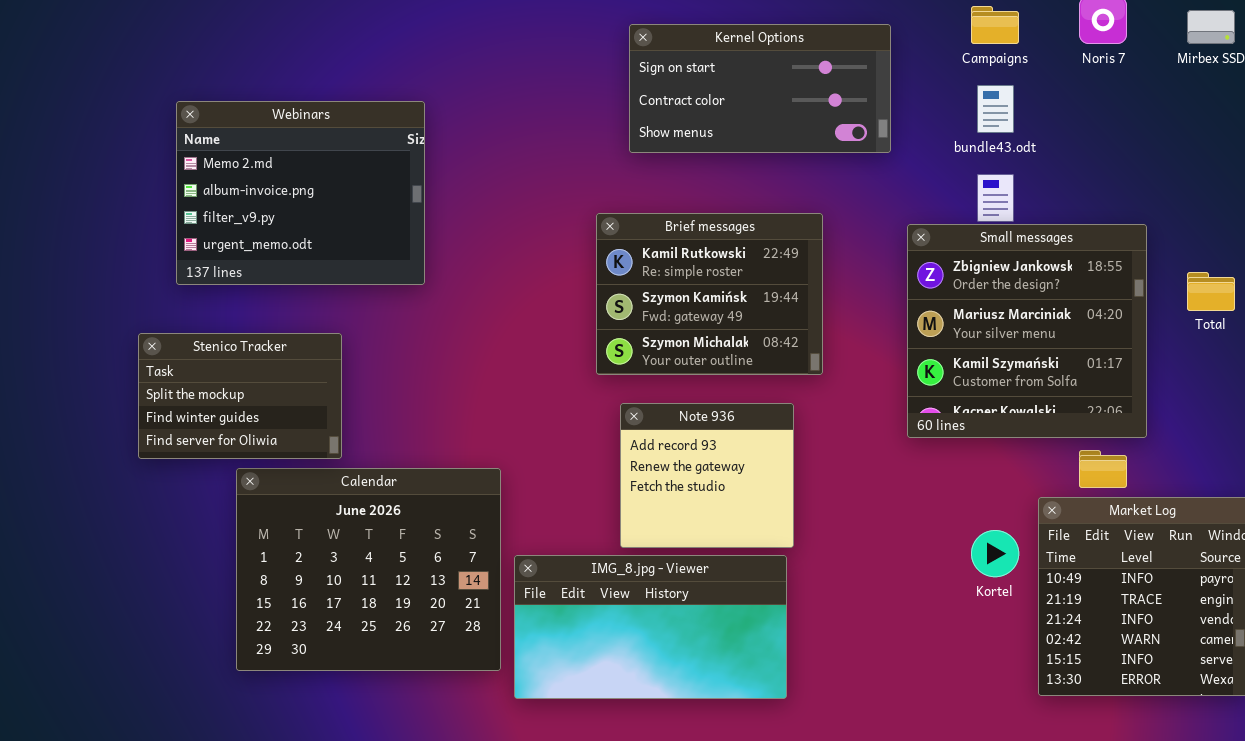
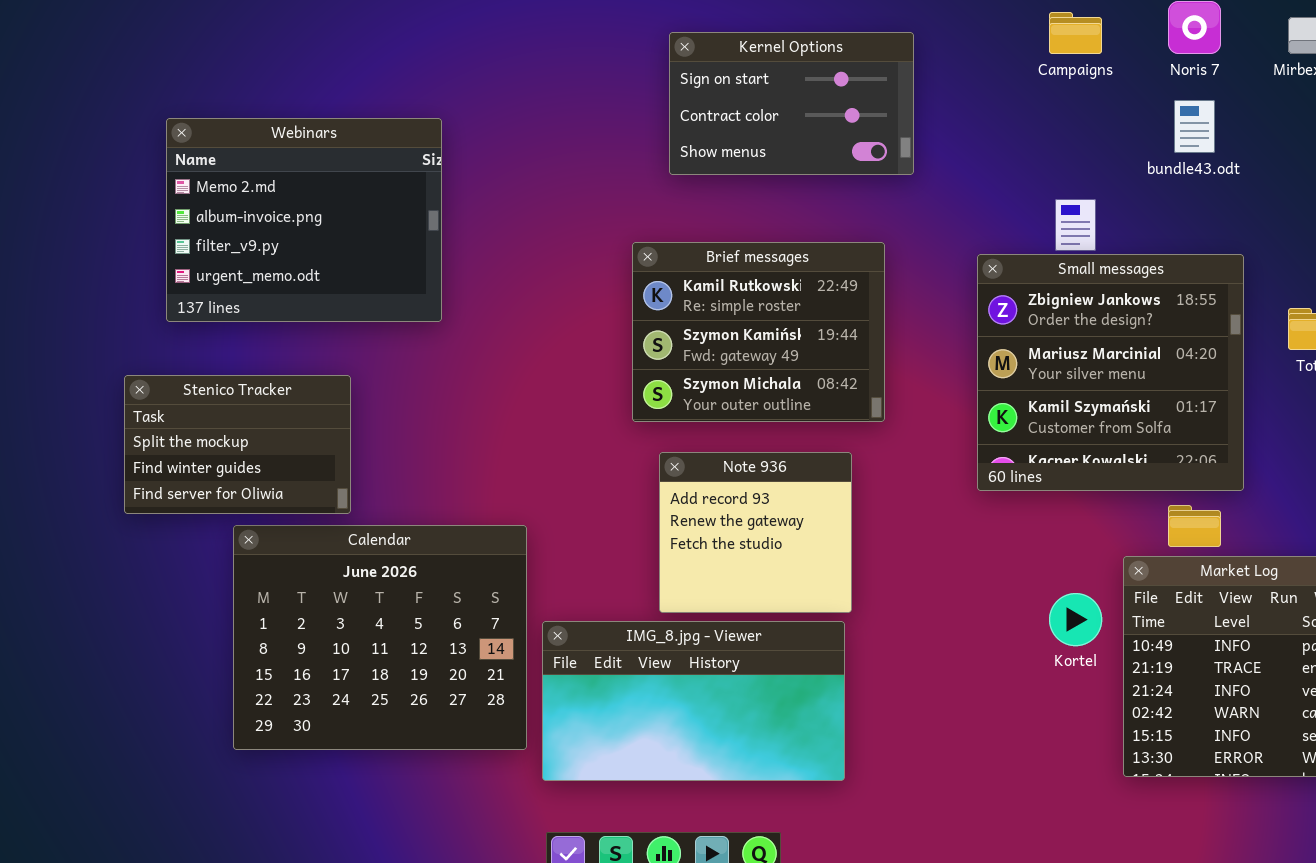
Kernel Options: [629,24,891,153] -> [669,32,914,175], resized
bundle43.odt: [977,85,1014,133] -> [1174,100,1215,153], moved

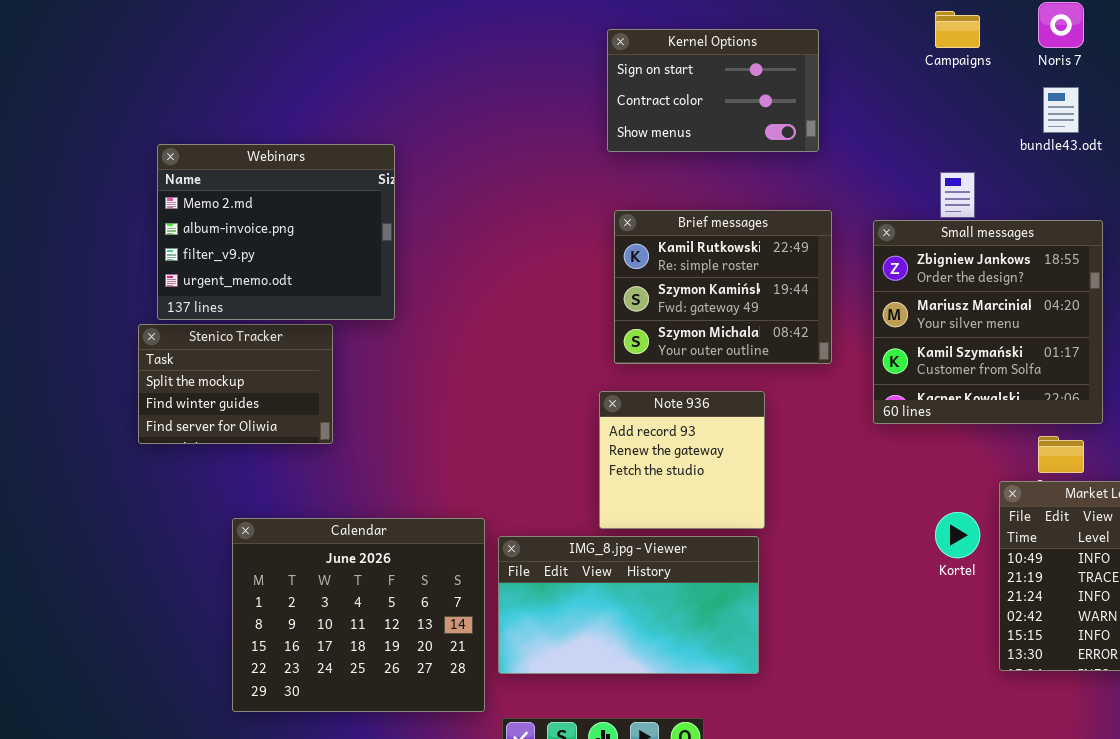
Webinars: [166,118,442,322] -> [157,144,395,320], moved
Brief messages: [632,242,885,422] -> [614,210,832,364], moved
Calendar: [233,525,527,750] -> [232,518,485,712], moved

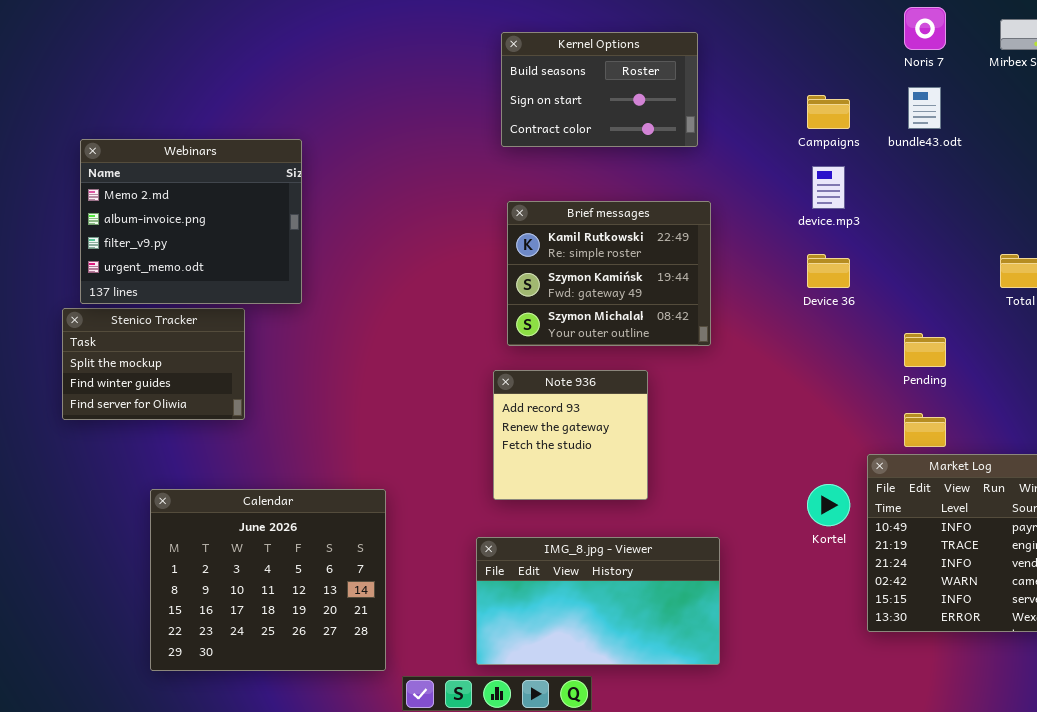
Campaigns: [935,11,980,48] -> [807,95,850,129], moved
Kernel Options: [607,29,819,152] -> [501,32,698,147], scrolled up 1 row
Small messages: [873,220,1103,424] -> none, closed
IMG_8.jpg - Viewer: [498,536,759,674] -> [476,537,720,665], moved

